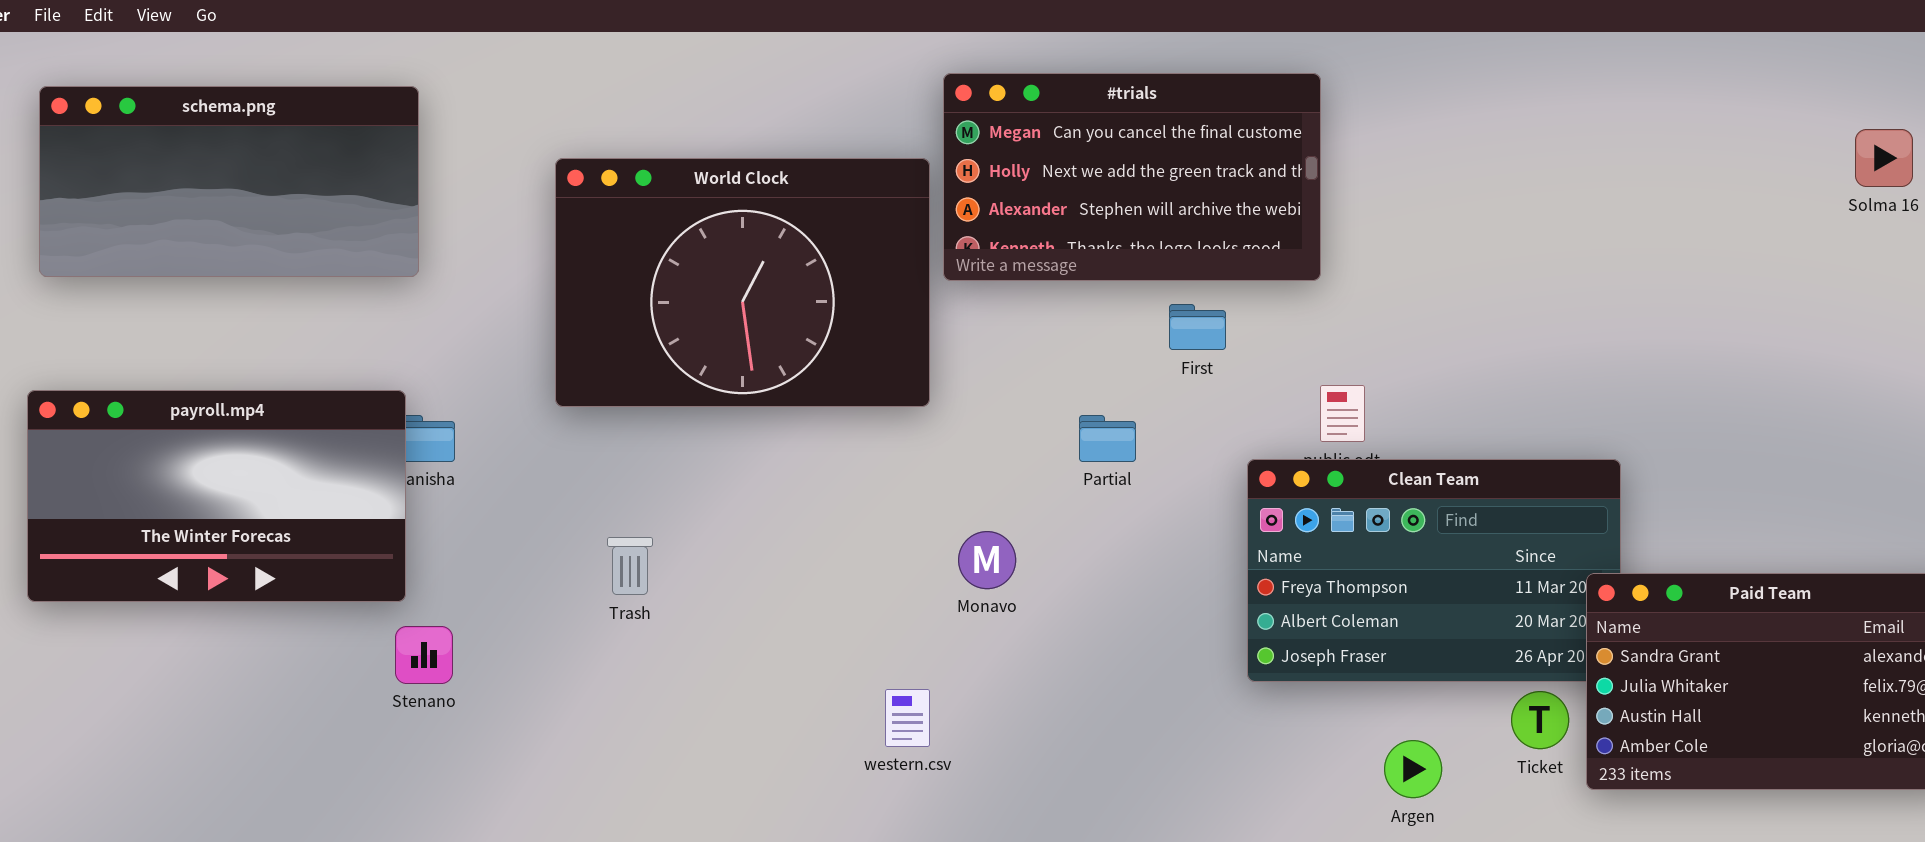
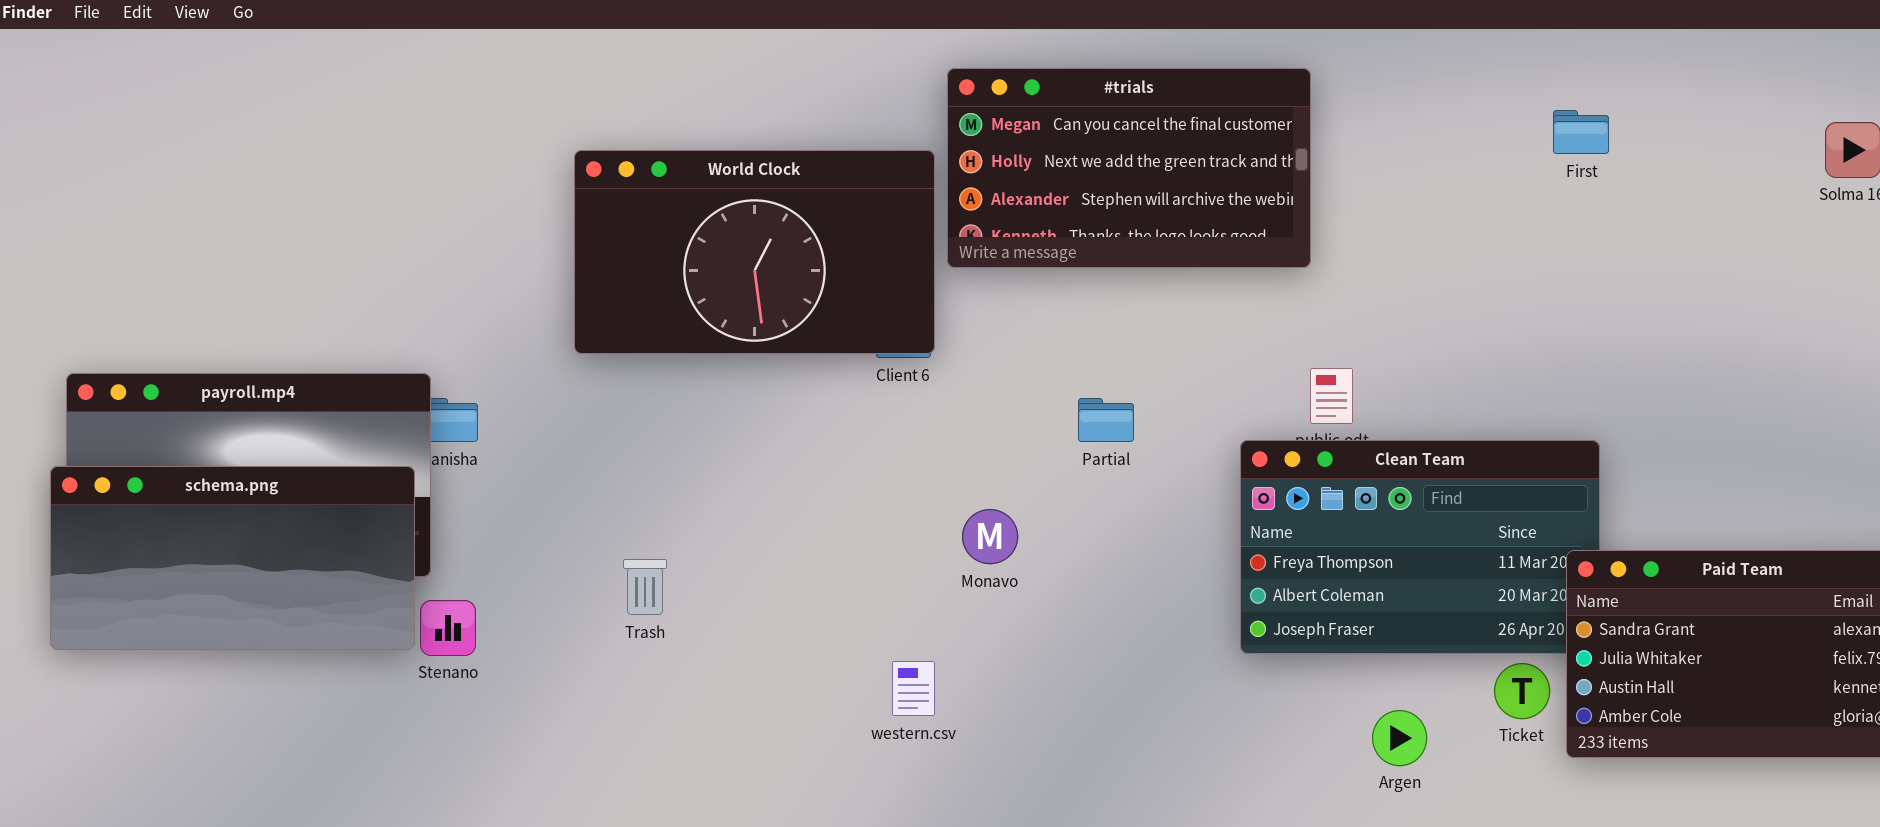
schema.png: [39,86,419,277] -> [50,466,415,650], moved
World Clock: [555,158,930,407] -> [574,150,935,354], resized
First: [1169,304,1226,350] -> [1553,110,1609,154], moved
Trash: [607,537,653,595] -> [623,559,667,615], moved

